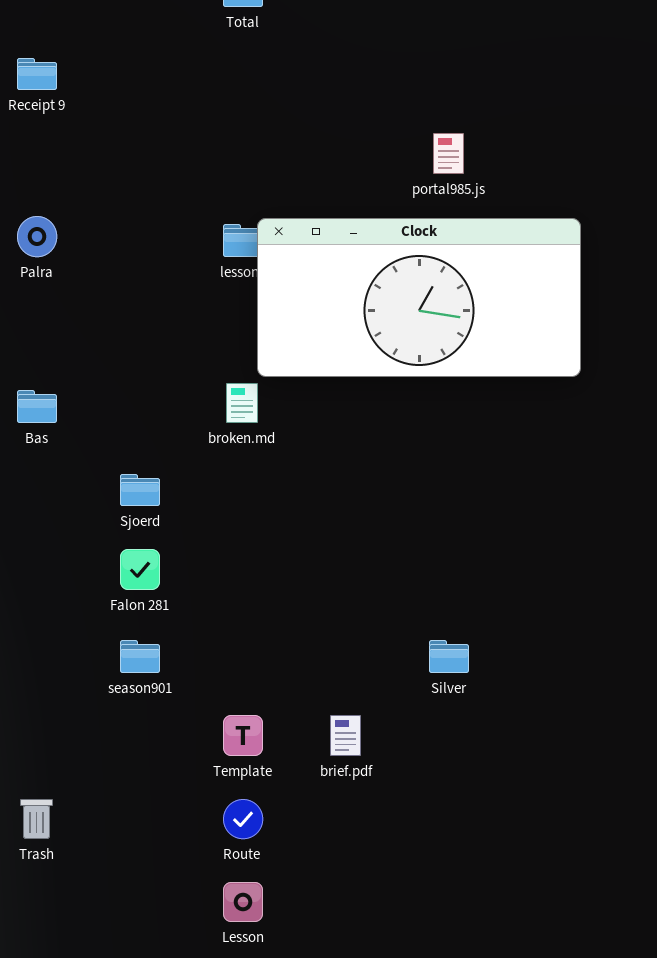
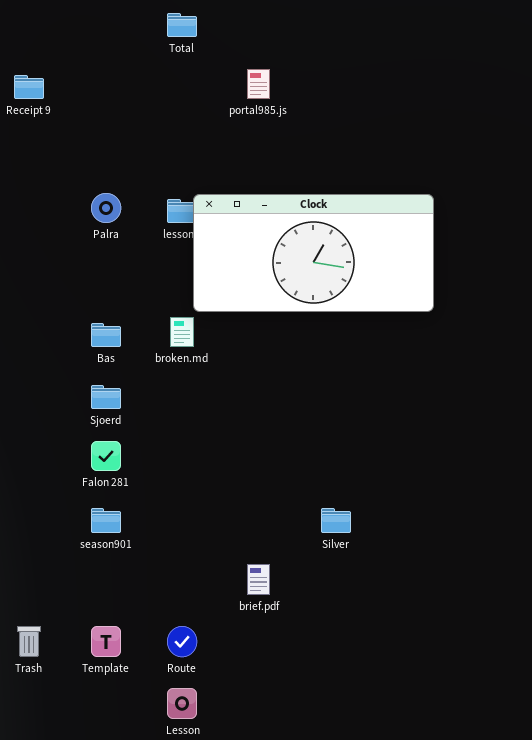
portal985.js: [433,133,464,174] -> [247,69,270,99], moved
Palra: [17,216,57,257] -> [91,193,121,223], moved
Bas: [17,390,57,423] -> [91,323,121,347], moved
Template: [223,715,263,756] -> [91,626,121,657], moved

